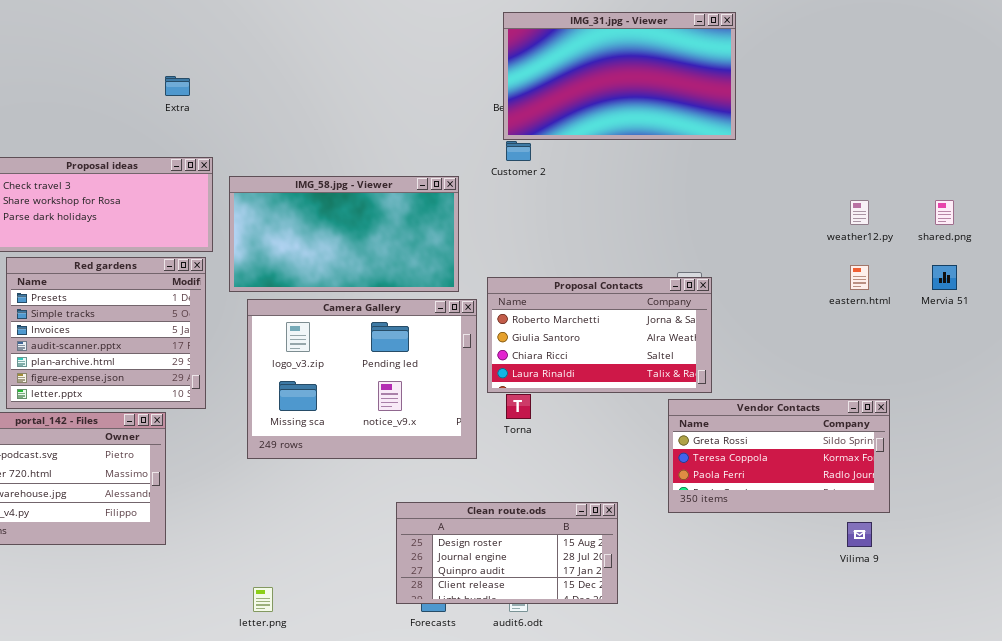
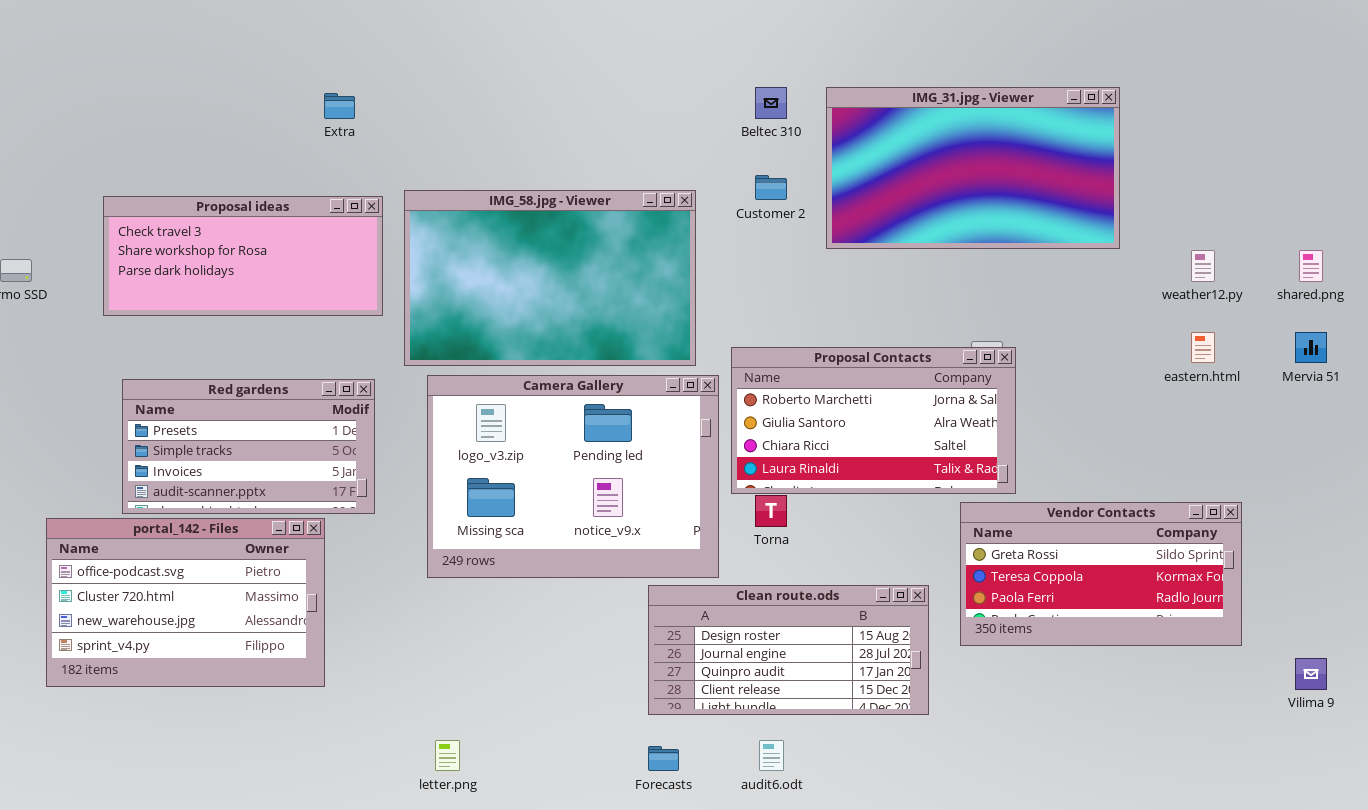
IMG_31.jpg - Viewer: [503,12,736,140] -> [826,87,1120,249], moved
IMG_58.jpg - Viewer: [229,176,459,292] -> [404,190,696,366], resized
Red gardens: [6,257,206,409] -> [122,379,375,514], resized
Clean route.ods: [396,502,618,604] -> [648,585,929,715], moved
Vilima 9: [847,522,872,547] -> [1295,658,1327,690], moved

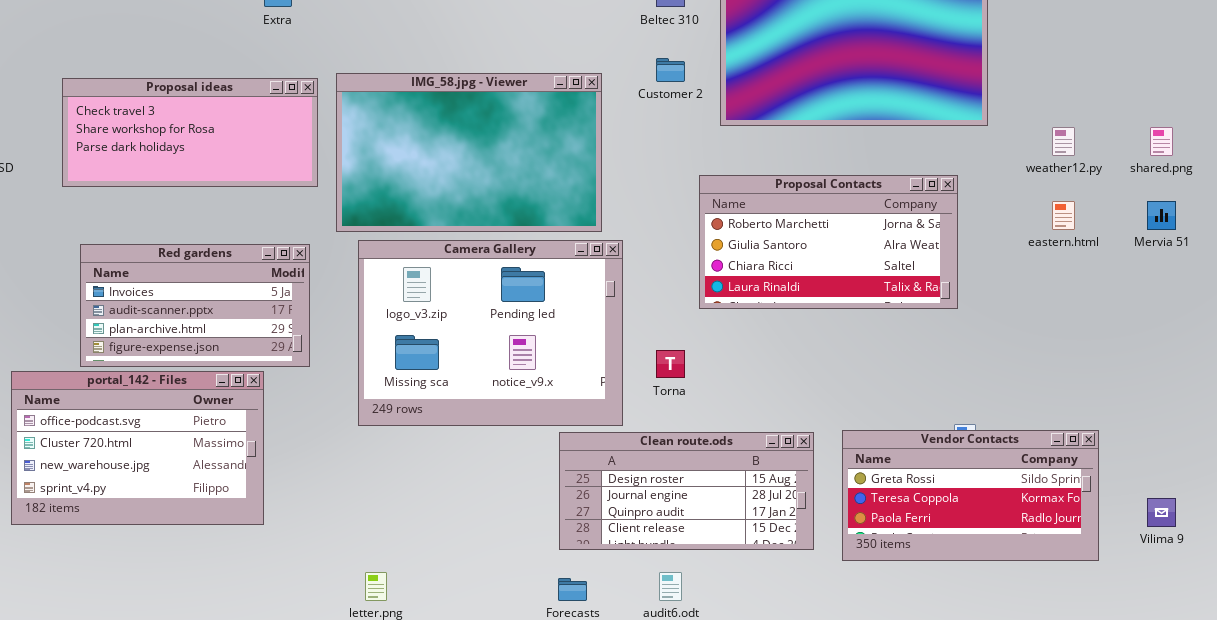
Proposal Contacts: [731,347,1016,494] -> [699,175,958,309], moved
Red gardens: [122,379,375,514] -> [80,244,310,367], scrolled down 2 rows
Vendor Contacts: [960,502,1242,646] -> [842,430,1099,561], moved

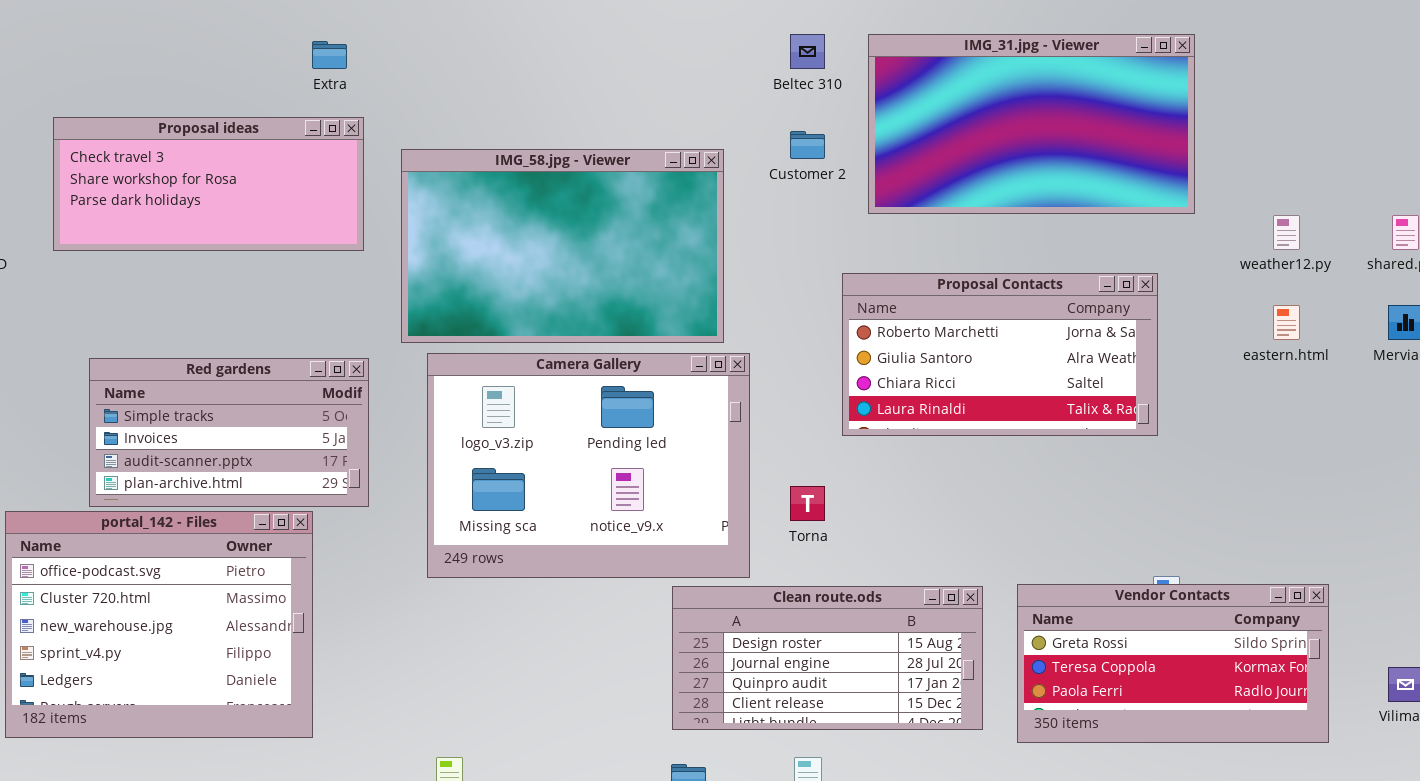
Proposal ideas: [62,78,318,187] -> [53,117,364,251], moved
Red gardens: [80,244,310,367] -> [89,358,369,507], scrolled up 1 row
portal_142 - Files: [11,371,264,525] -> [5,511,313,738], resized

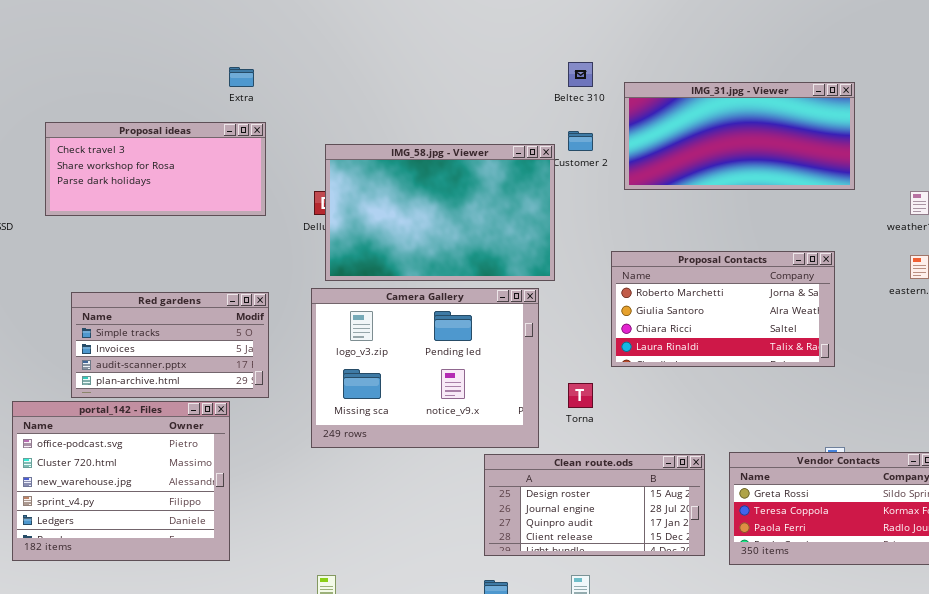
IMG_31.jpg - Viewer: [868,34,1195,214] -> [624,82,855,190], resized
IMG_58.jpg - Viewer: [401,149,724,343] -> [325,144,555,281], moved
Proposal Contacts: [842,273,1158,436] -> [611,251,835,367], moved

